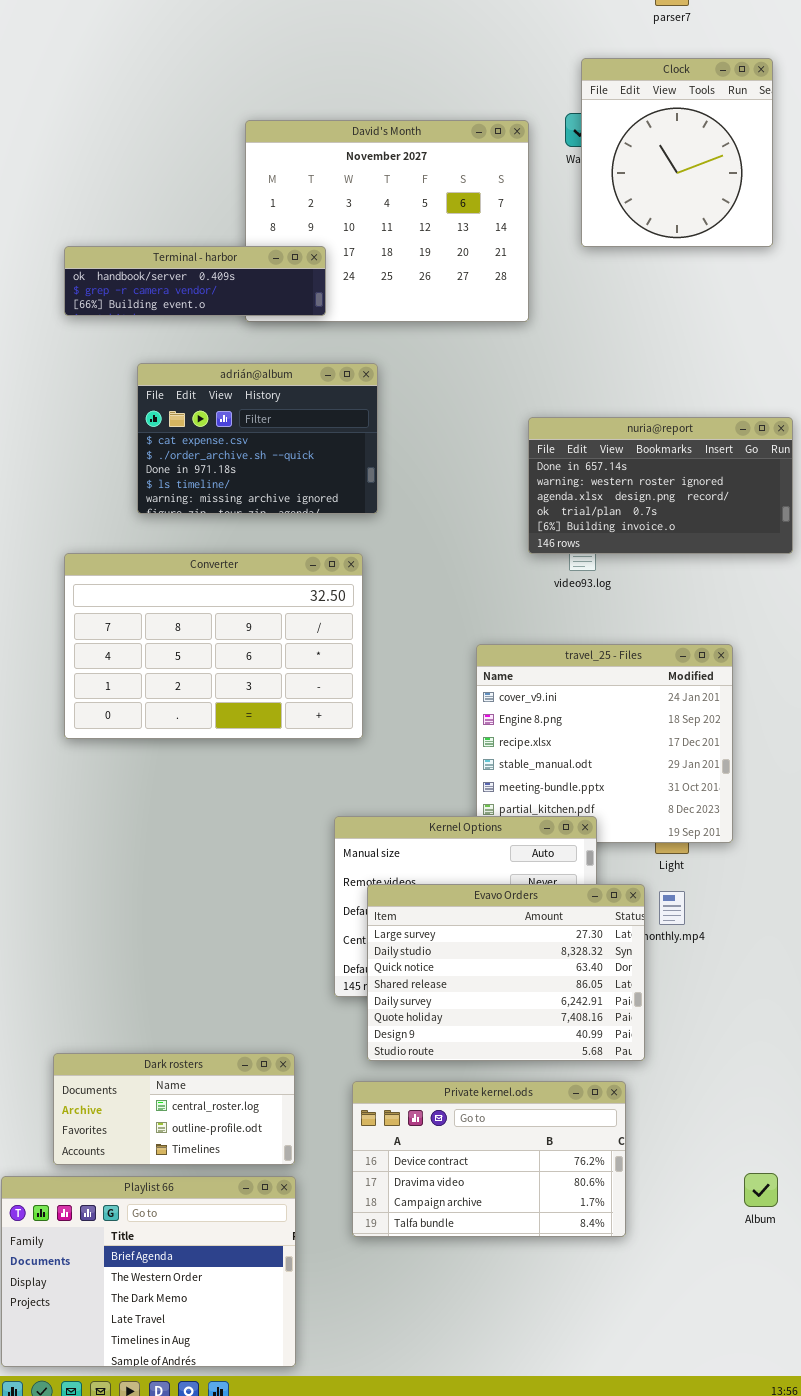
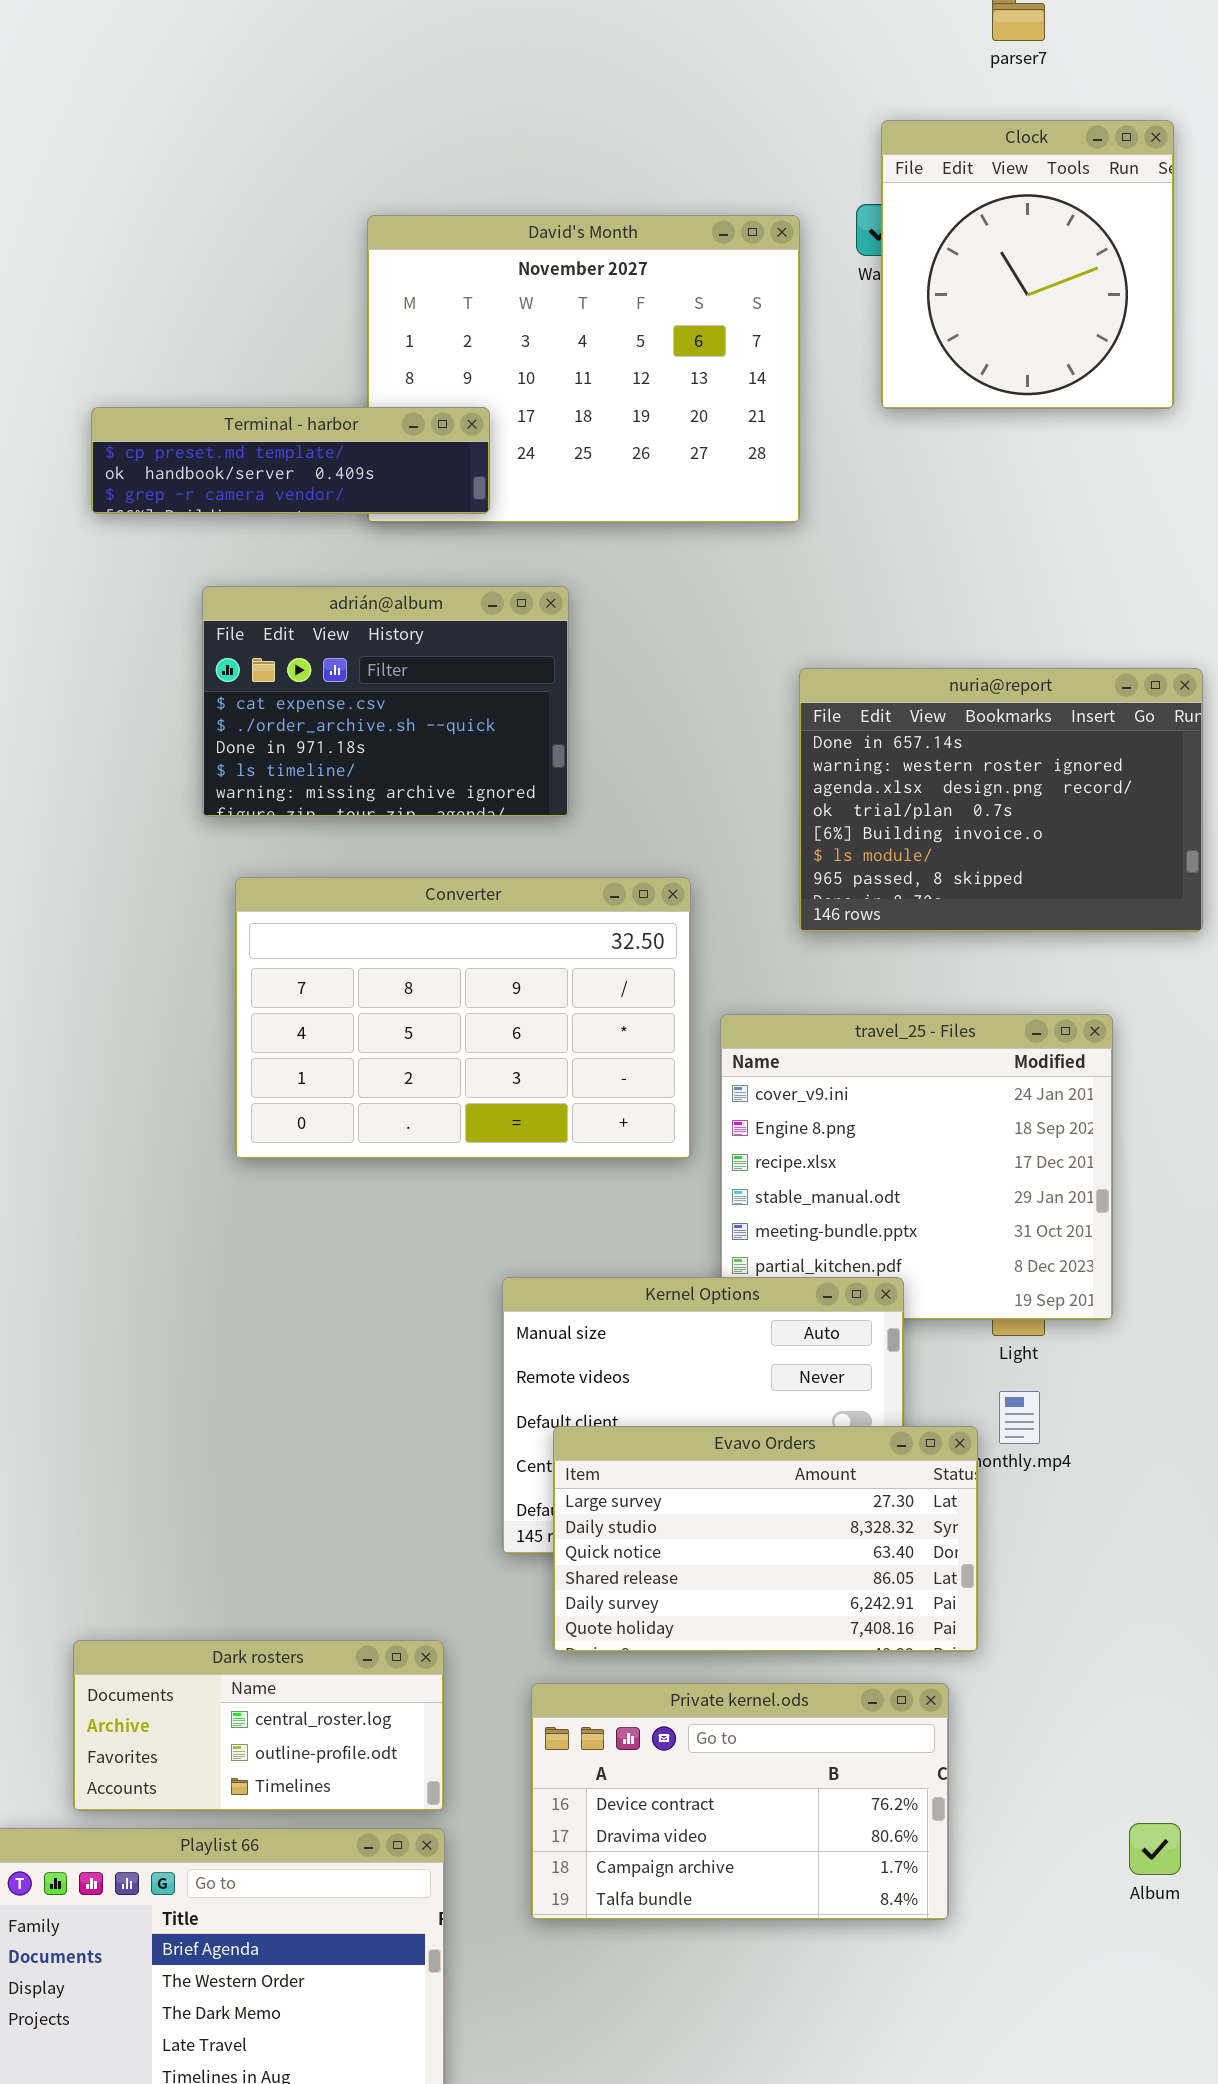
Terminal - harbor: [64,246,326,316] -> [91,407,490,514], scrolled up 1 row
nuria@report: [528,417,793,554] -> [799,668,1203,932], resized
Converter: [64,553,363,739] -> [235,877,691,1159], moved
Evavo Orders: [367,884,645,1061] -> [553,1426,978,1652], resized

